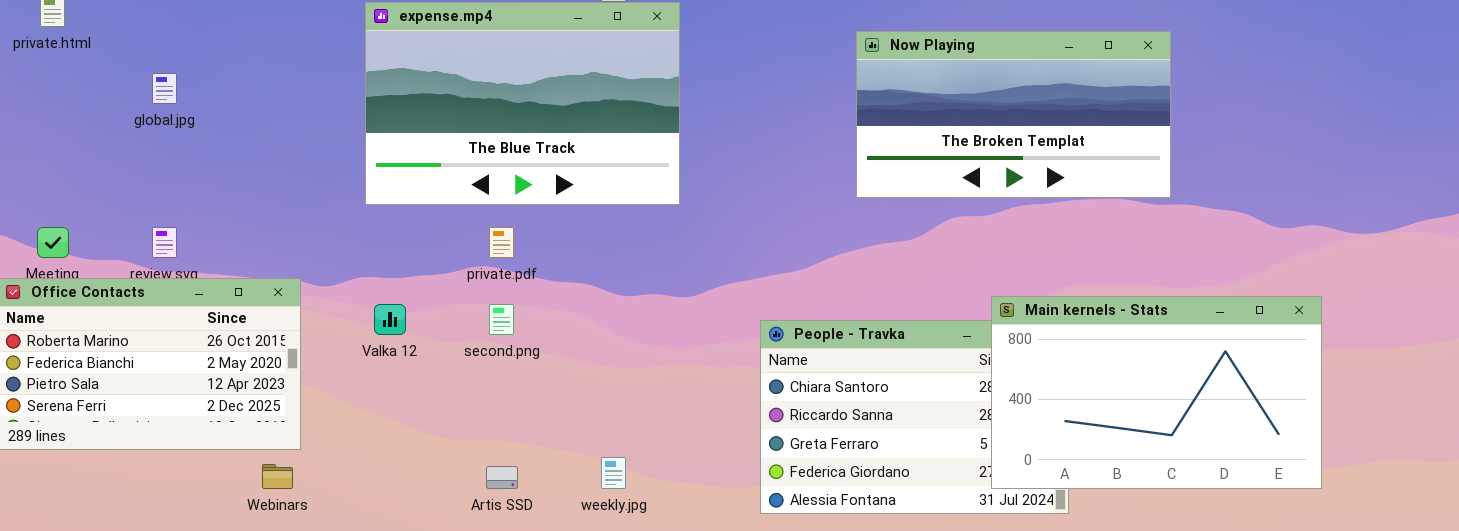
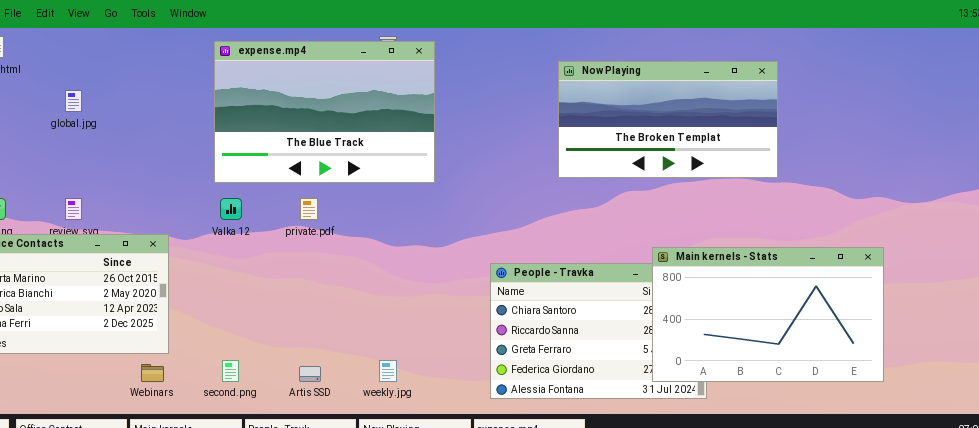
Valka 12: [374,304,406,335] -> [220,198,242,220], moved
second.png: [489,304,514,335] -> [222,360,239,382], moved

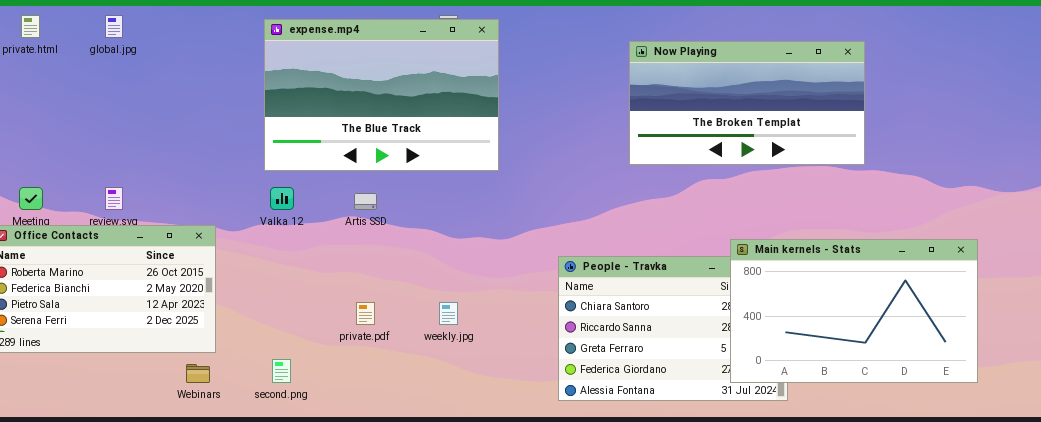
global.jpg: [65,90,82,112] -> [105,15,123,38], moved
private.pdf: [300,198,318,220] -> [356,302,375,325], moved
weekly.jpg: [379,360,397,382] -> [439,302,458,325], moved
Artis SSD: [299,366,321,382] -> [354,193,377,210], moved

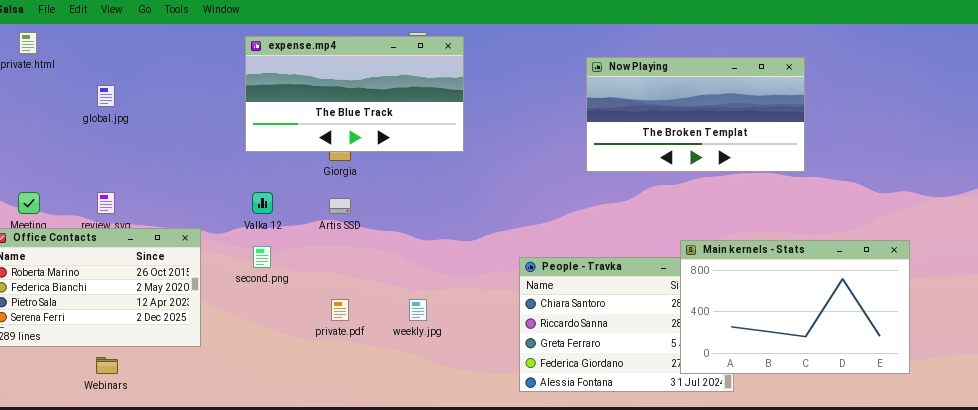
global.jpg: [105,15,123,38] -> [97,85,115,107], moved
expense.mp4: [264,19,499,171] -> [245,36,464,152], resized
second.png: [272,359,291,383] -> [253,246,271,268], moved
Webinars: [186,364,210,383] -> [96,357,118,374], moved

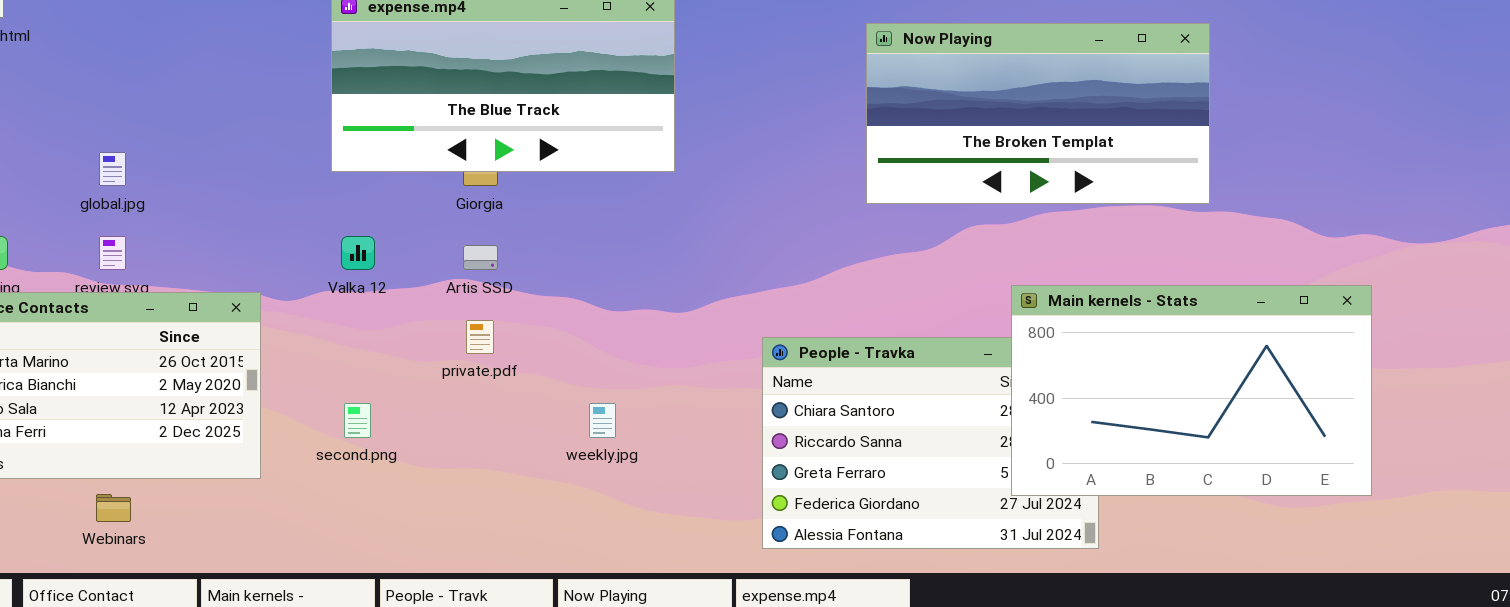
global.jpg: [97,85,115,107] -> [99,152,126,186], moved
Main kernels - Stats: [680,240,910,374] -> [1011,285,1372,496], moved
second.png: [253,246,271,268] -> [344,403,371,438], moved
private.pdf: [331,299,349,321] -> [466,320,494,354], moved

